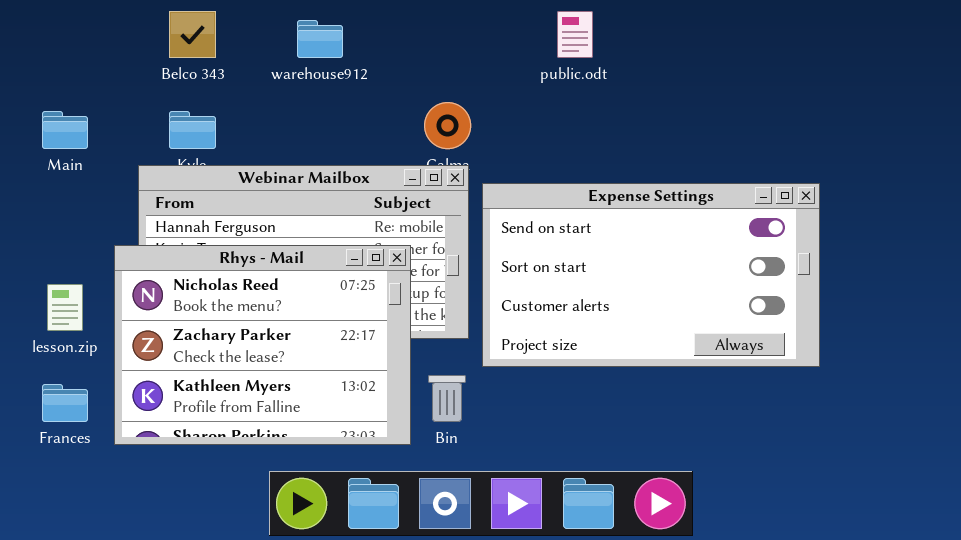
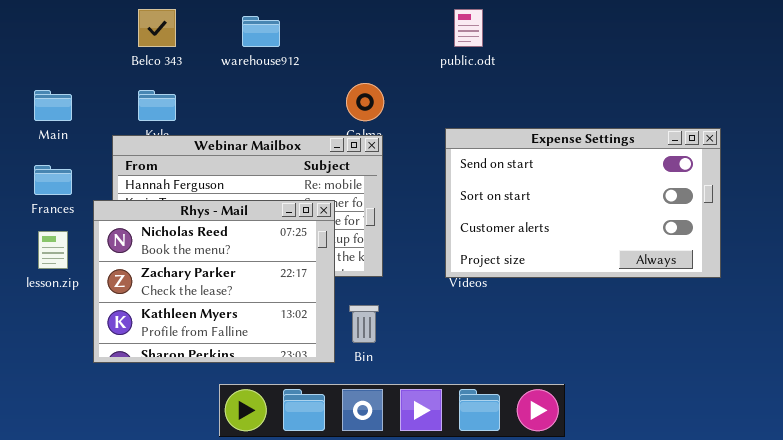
Expense Settings: [482,183,820,367] -> [445,128,721,278], moved
Frances: [42,384,88,422] -> [34,165,72,195], moved

